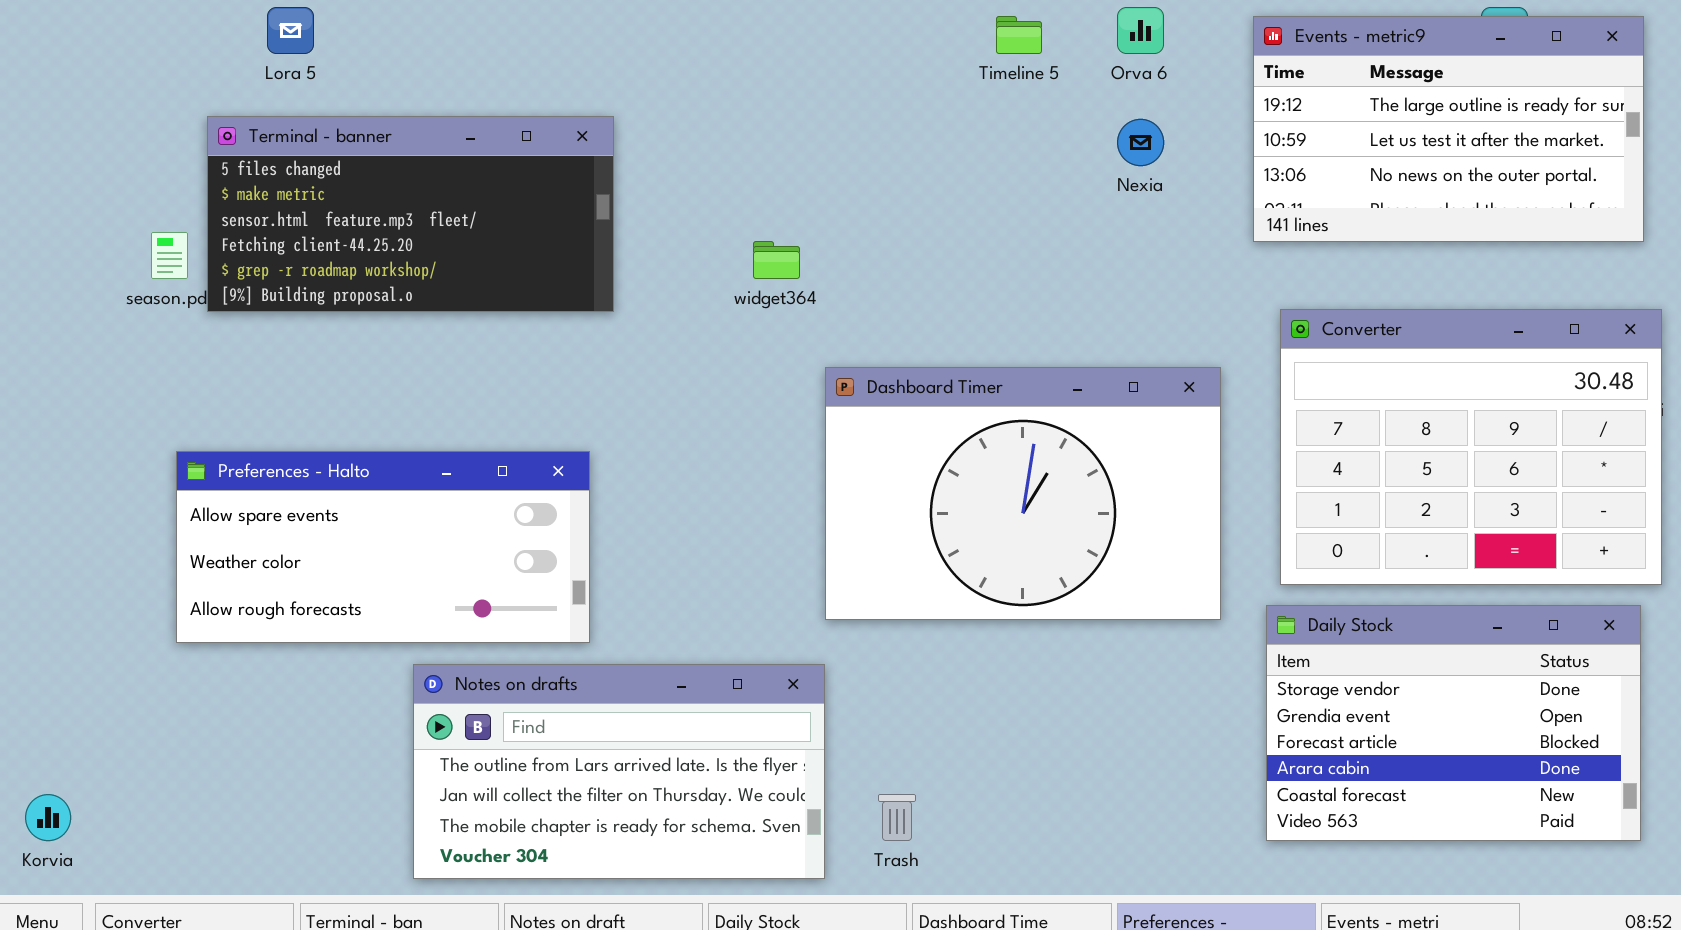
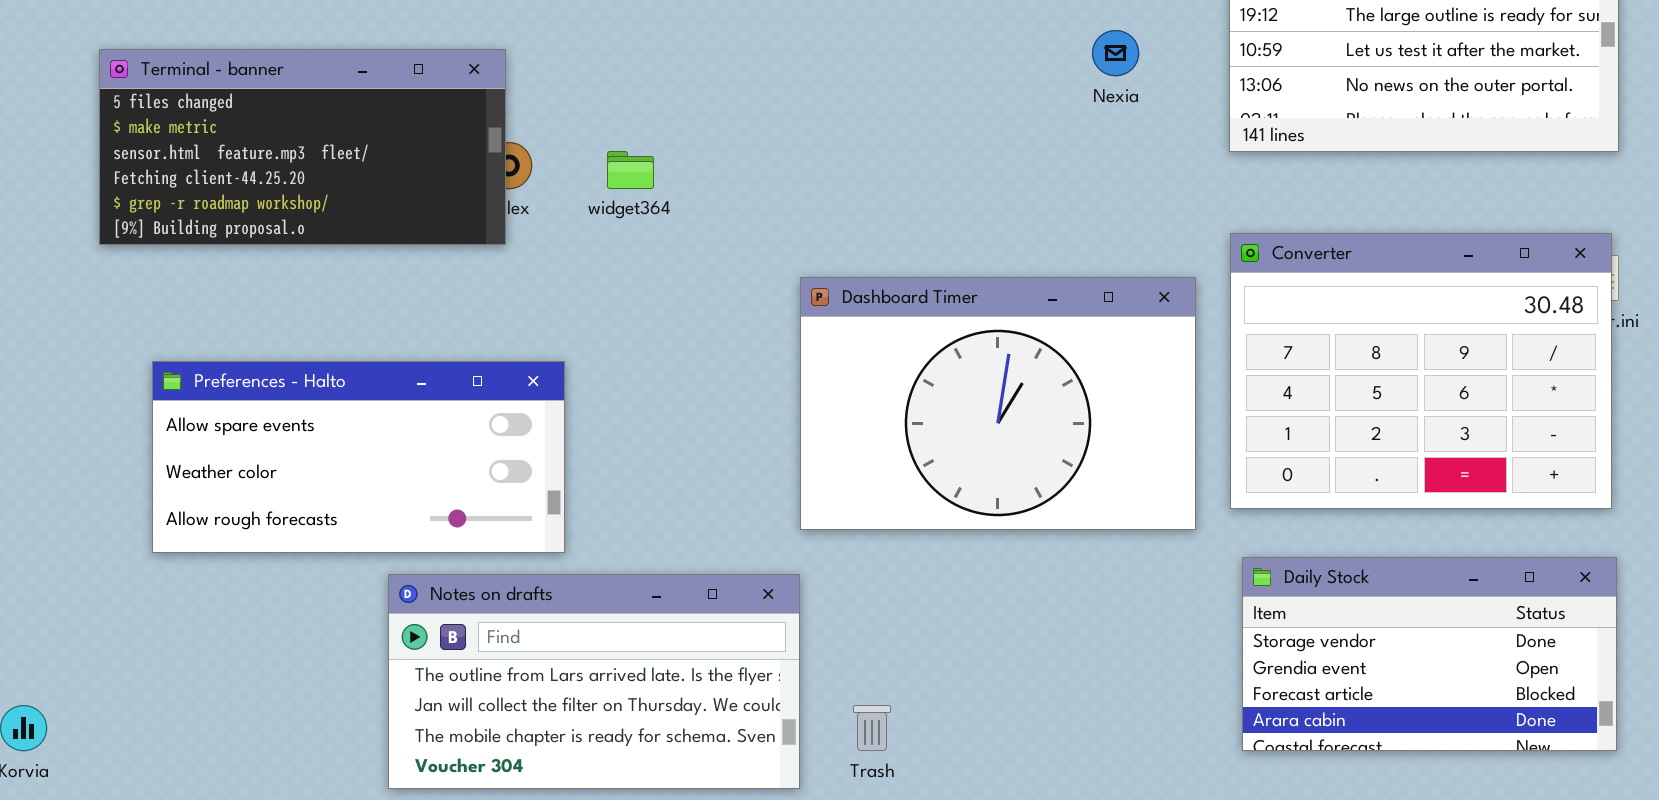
Terminal - banner: [207,116,614,312] -> [99,49,506,245], moved
widget364: [753,241,800,279] -> [607,151,654,189], moved
Converter: [1280,309,1662,585] -> [1230,233,1612,509], moved
Daily Stock: [1266,605,1641,841] -> [1242,557,1617,751], resized

